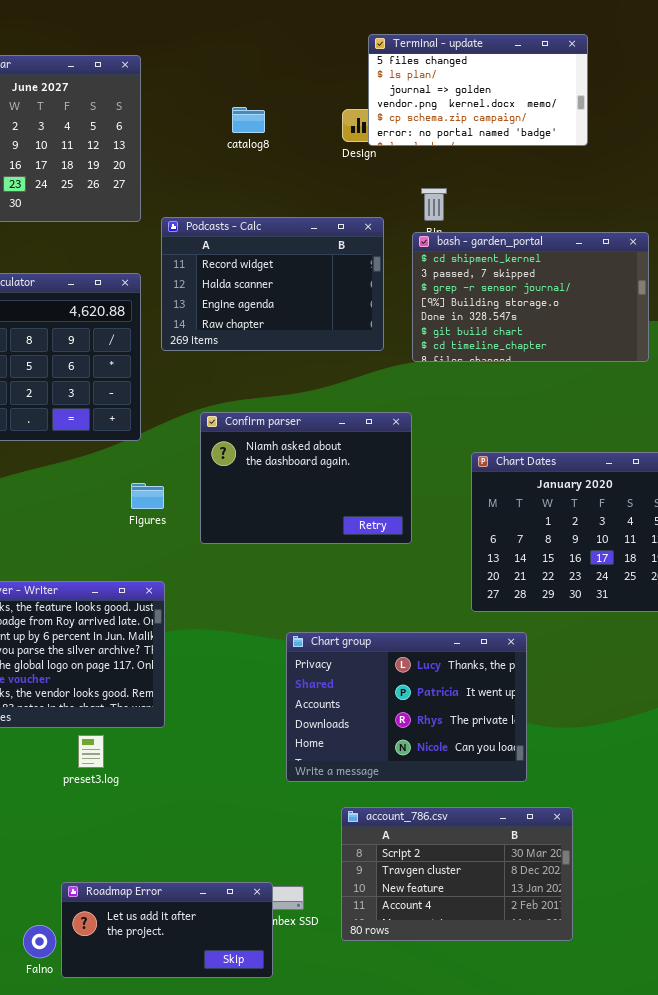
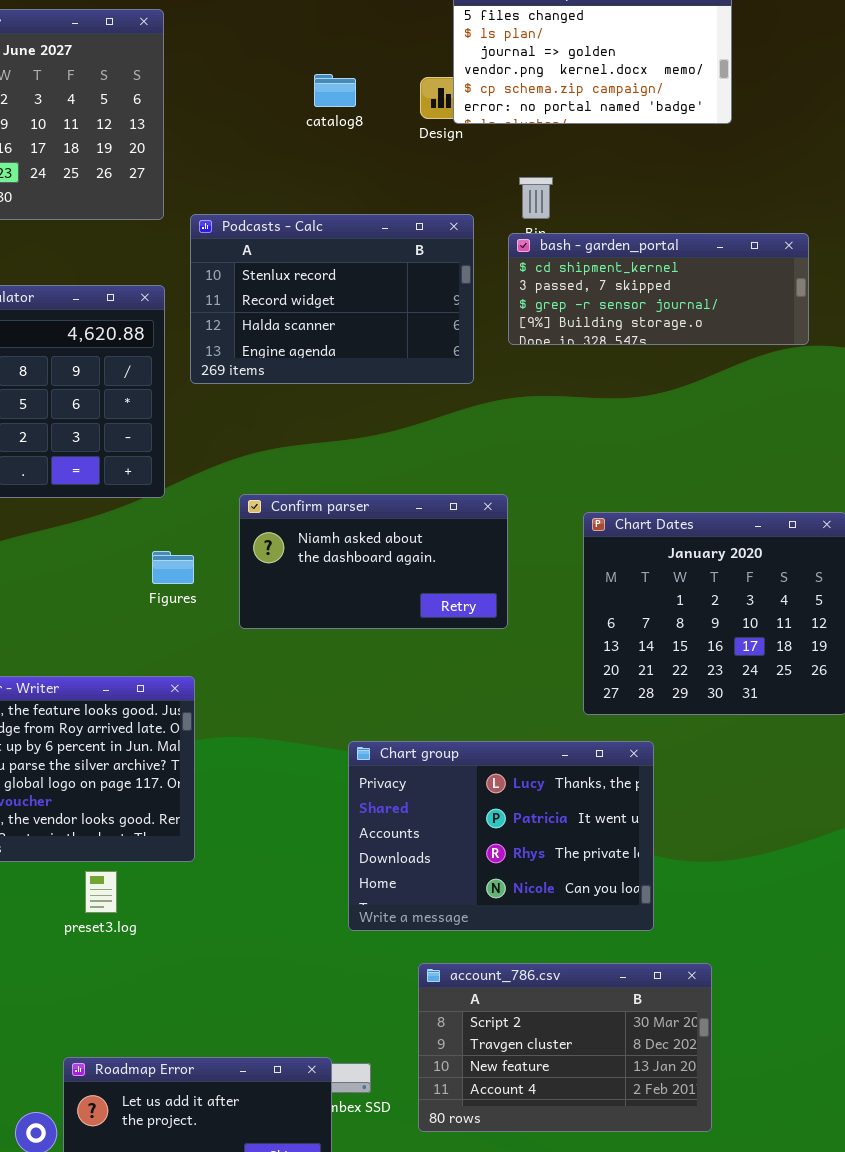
catalog8: [232,107,265,133] -> [314,74,356,107], moved
Podcasts - Calc: [161,217,384,351] -> [190,214,474,384], scrolled up 1 row
bash - garden_portal: [412,232,649,362] -> [508,233,809,345], resized
Confirm parser: [200,412,412,544] -> [239,494,508,629], resized

